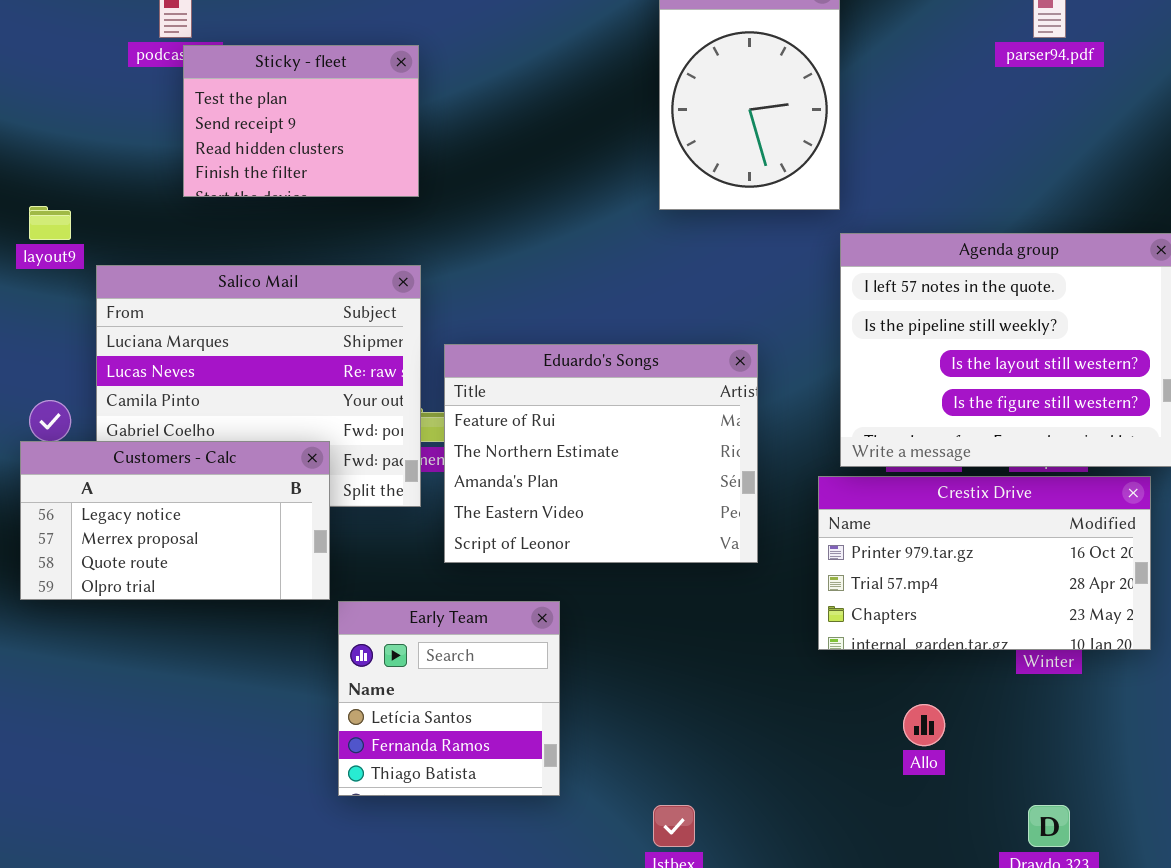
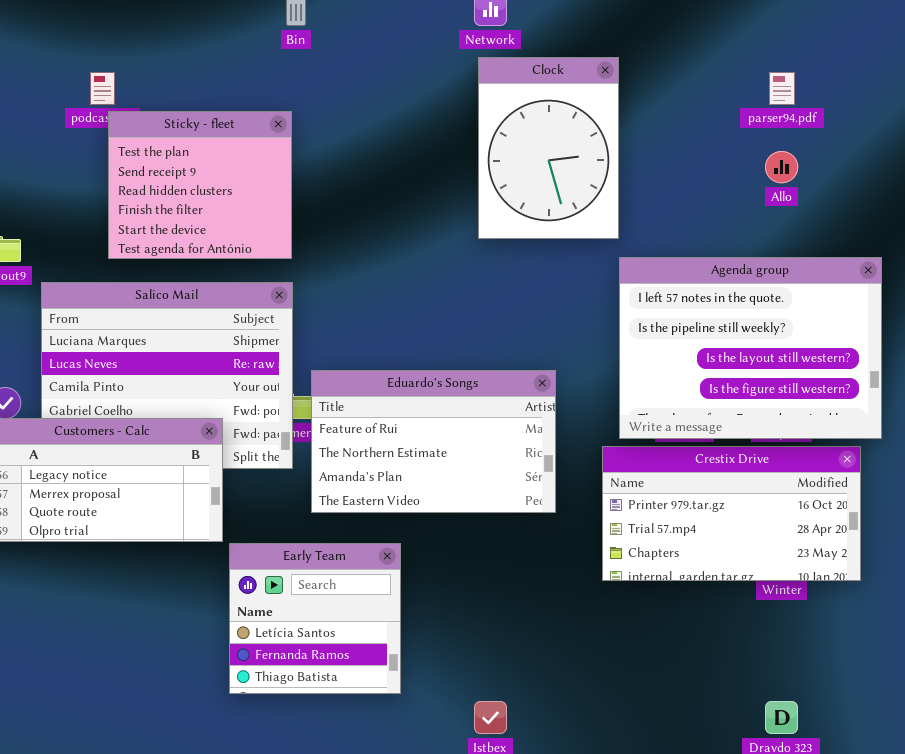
Sticky - fleet: [183,45,419,197] -> [108,111,292,259], resized
Eduardo's Songs: [444,344,758,563] -> [311,370,556,513], resized
Allo: [903,704,945,746] -> [765,151,798,183], moved

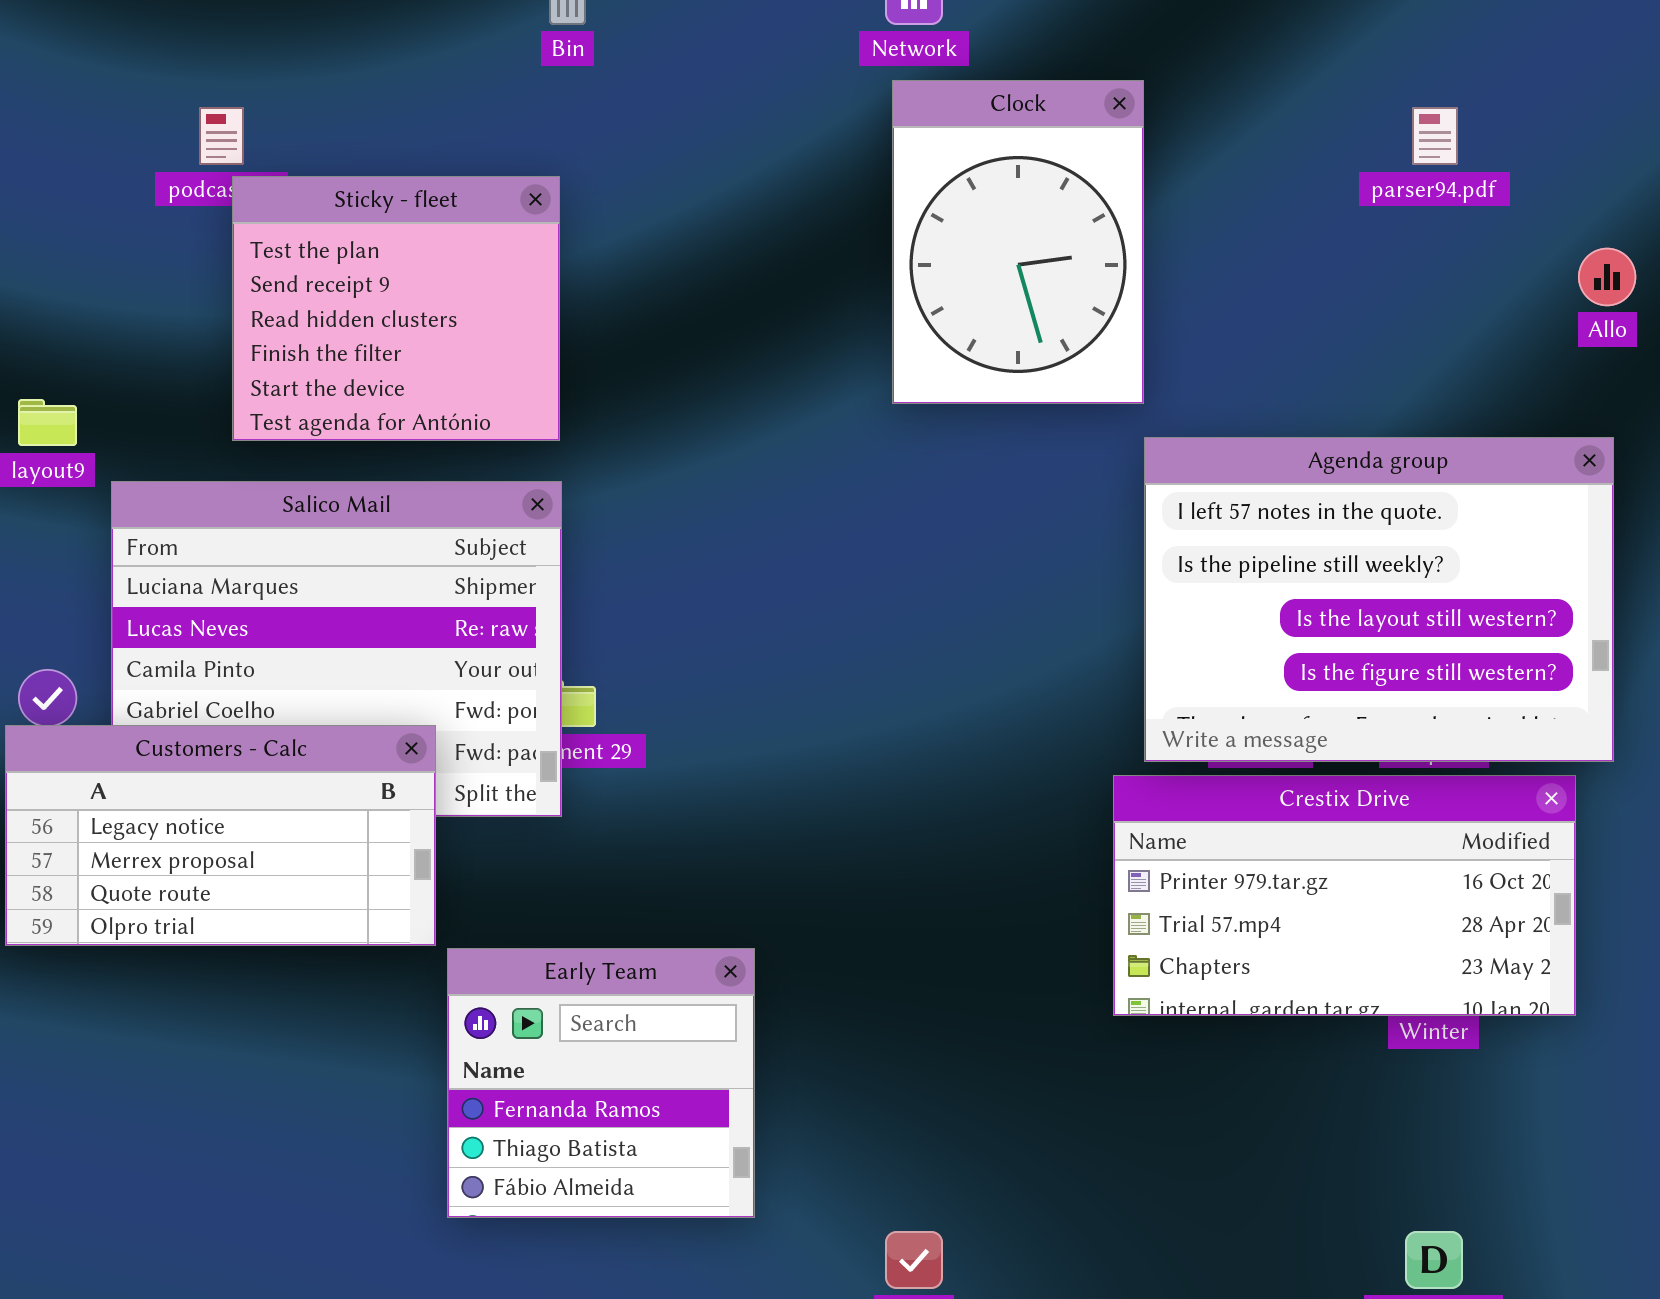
Allo: [765,151,798,183] -> [1578,248,1636,306], moved
Eduardo's Songs: [311,370,556,513] -> none, closed
Early Team: [229,543,401,694] -> [447,948,755,1218], scrolled down 1 row

